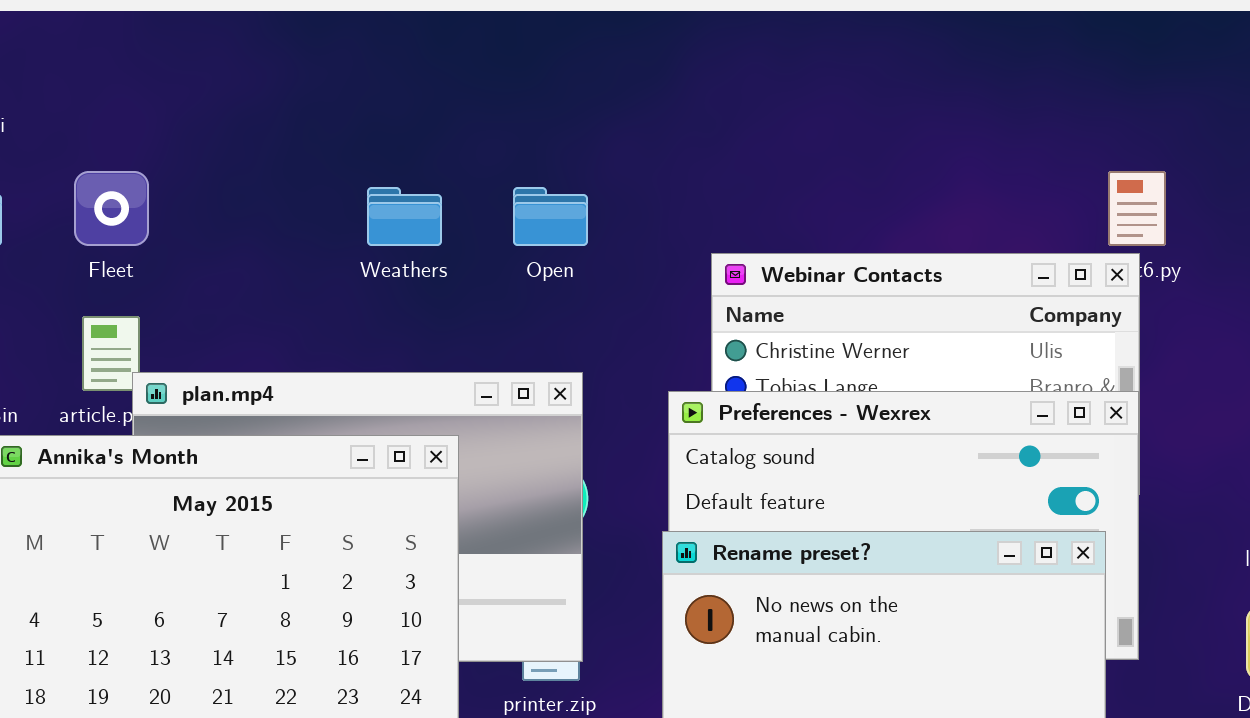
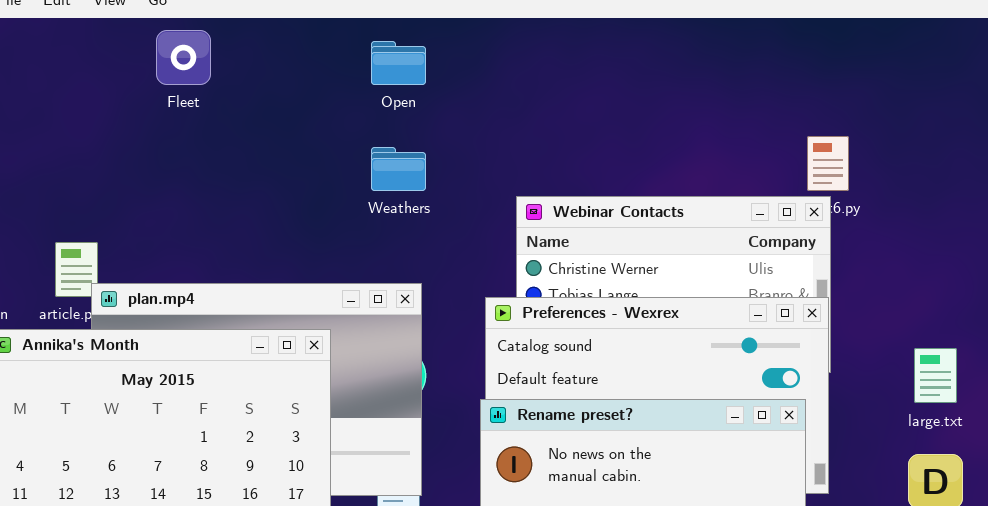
Fleet: [74,171,149,246] -> [156,30,211,85], moved
Weathers: [367,187,442,246] -> [371,147,426,191], moved
Open: [513,187,588,246] -> [371,41,426,85], moved

